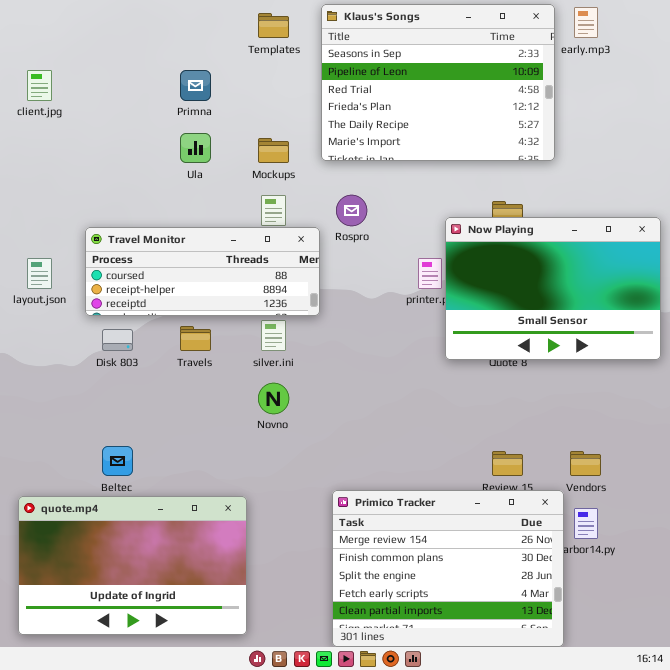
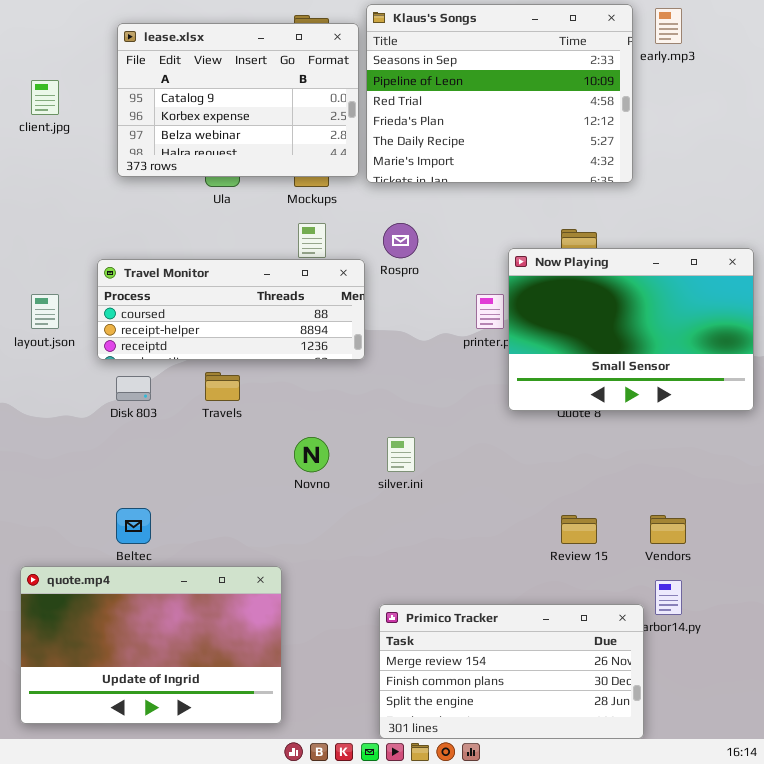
lease.xlsx: none -> [117,23,359,177], opened
silver.ini: [261,320,286,351] -> [387,437,415,472], moved
Primico Tracker: [332,490,564,647] -> [379,604,644,739], resized

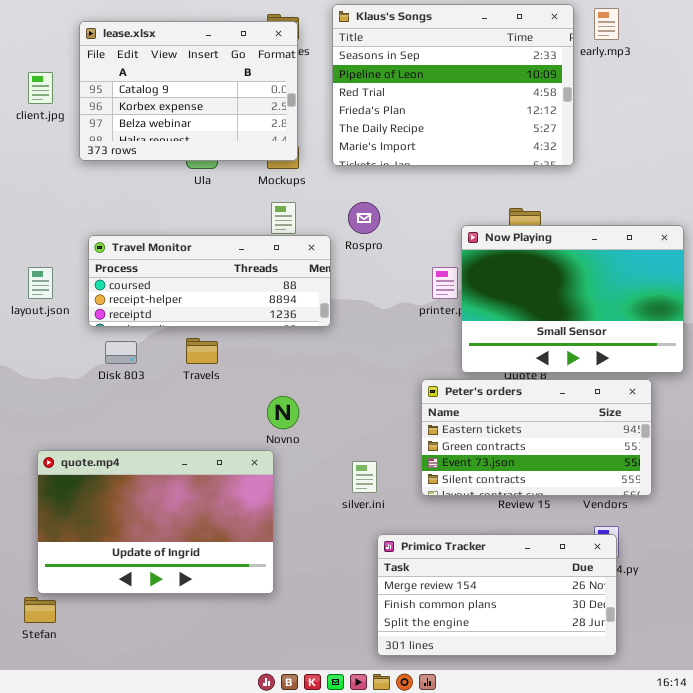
lease.xlsx: [117,23,359,177] -> [79,21,298,161], moved
Peter's orders: none -> [421,379,652,496], opened
silver.ini: [387,437,415,472] -> [352,461,377,493], moved
quote.mp4: [20,566,282,724] -> [37,450,274,594], moved
Primico Tracker: [379,604,644,739] -> [377,534,617,656], moved

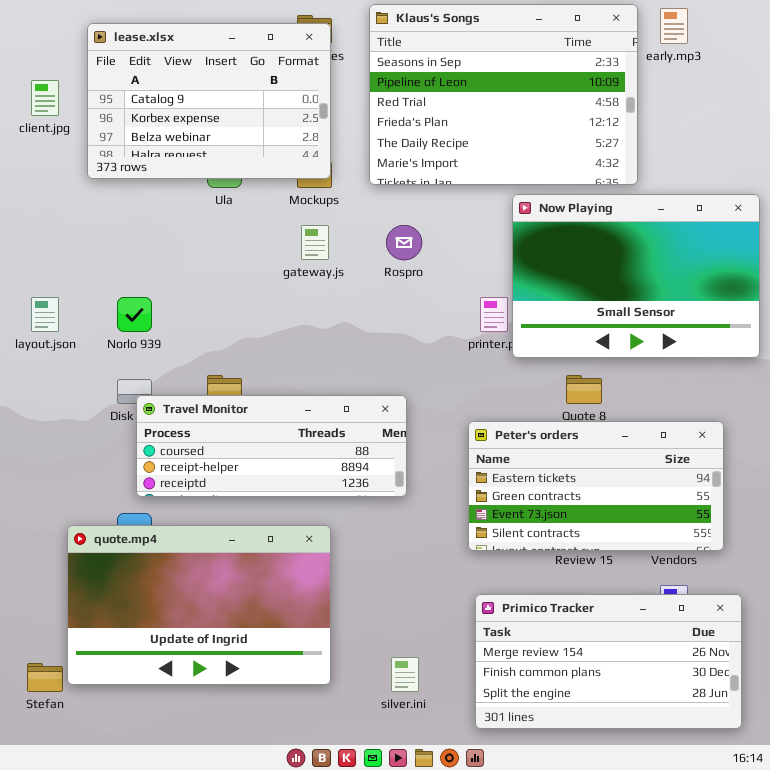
Now Playing: [461,225,684,373] -> [512,194,760,358], moved
Travel Monitor: [88,235,331,327] -> [136,395,407,497], moved
quote.mp4: [37,450,274,594] -> [67,525,331,685], moved
silver.ini: [352,461,377,493] -> [391,657,419,692], moved
Primico Tracker: [377,534,617,656] -> [475,594,742,729], moved

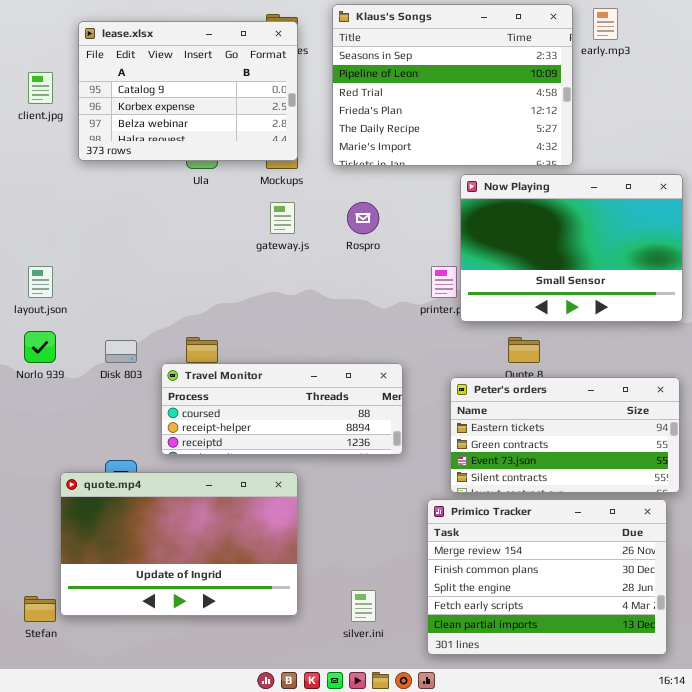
Norlo 939: [117,297,152,332] -> [24,331,56,363], moved
Travel Monitor: [136,395,407,497] -> [161,363,403,455], moved
Peter's orders: [468,421,724,551] -> [450,377,680,493], moved
Primico Tracker: [475,594,742,729] -> [427,499,667,655], resized

